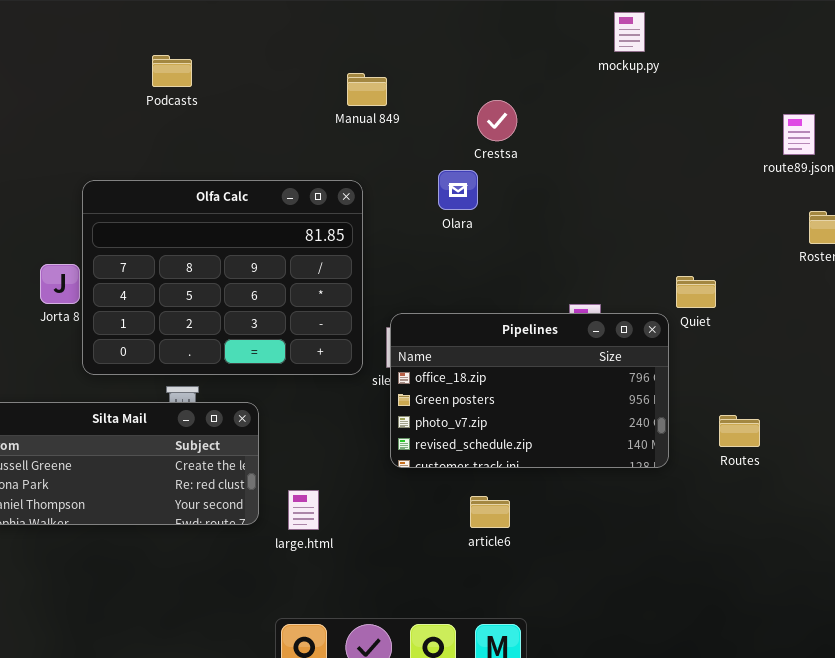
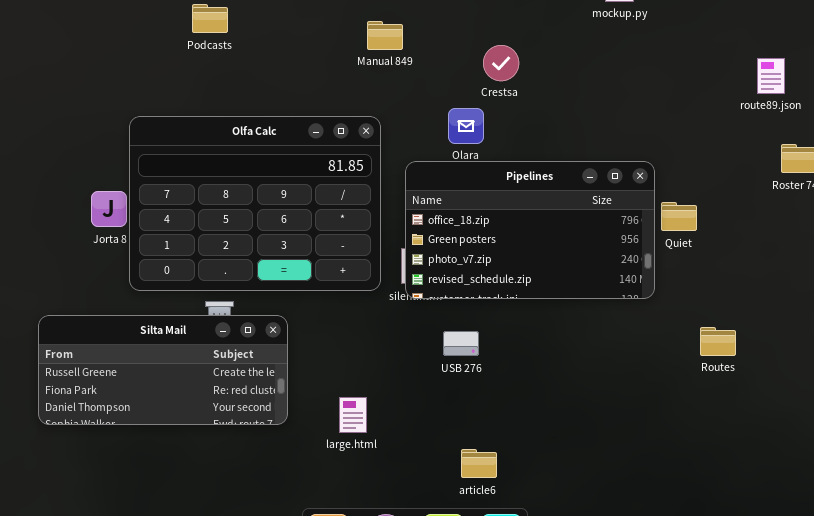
Pipelines: [390,313,669,468] -> [405,161,655,299], moved
large.html: [288,490,319,530] -> [339,397,367,433], moved
article6: [470,496,510,528] -> [461,449,497,478], moved

